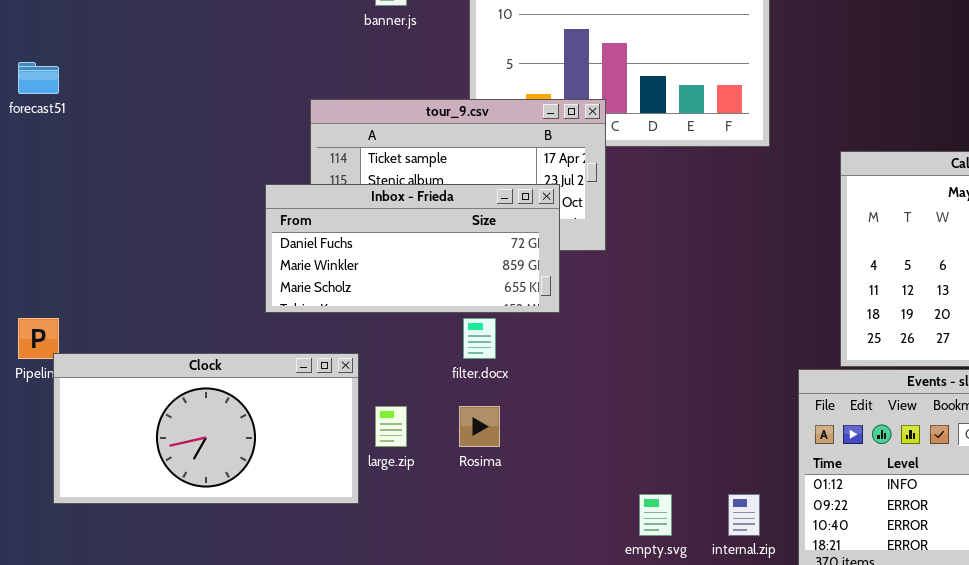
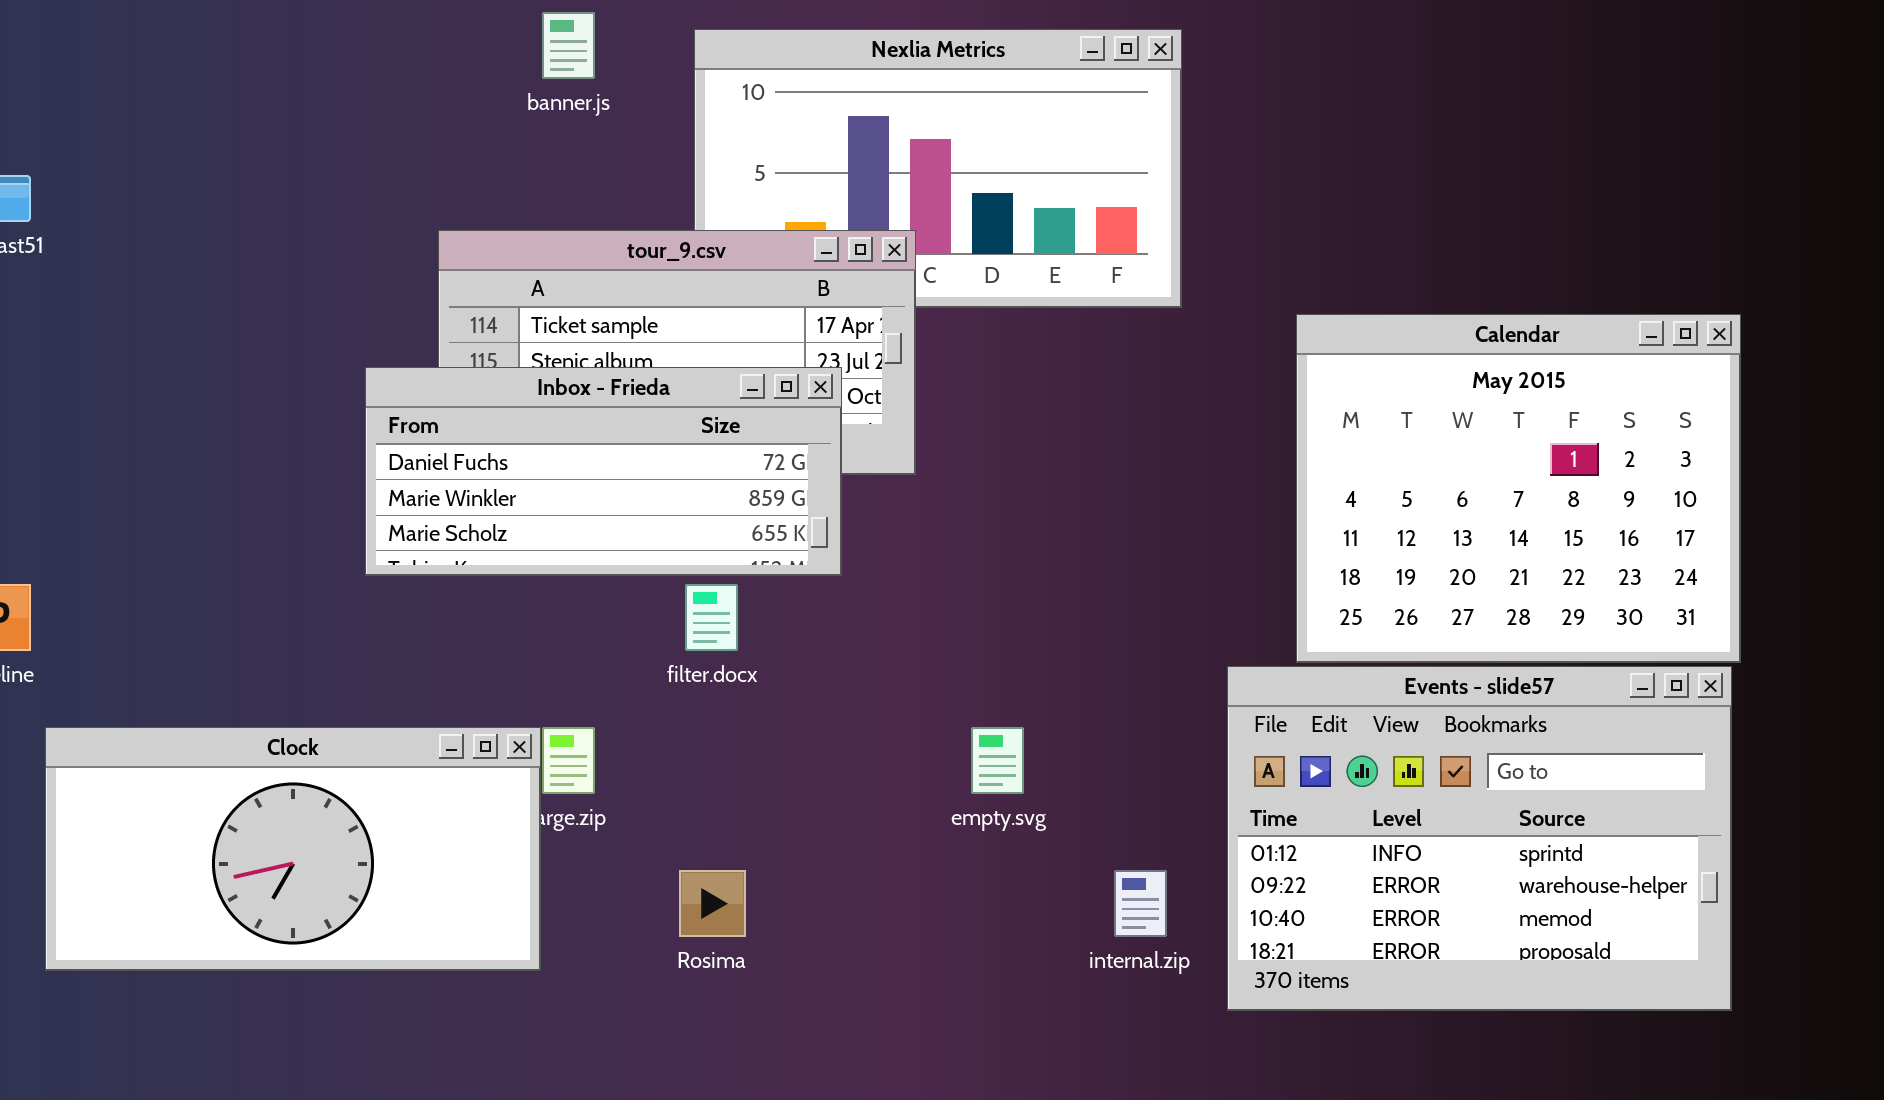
Clock: [53,353,359,504] -> [45,727,541,971], moved
Rosima: [459,406,500,447] -> [679,870,746,937], moved
empty.svg: [639,494,672,536] -> [971,727,1024,794], moved

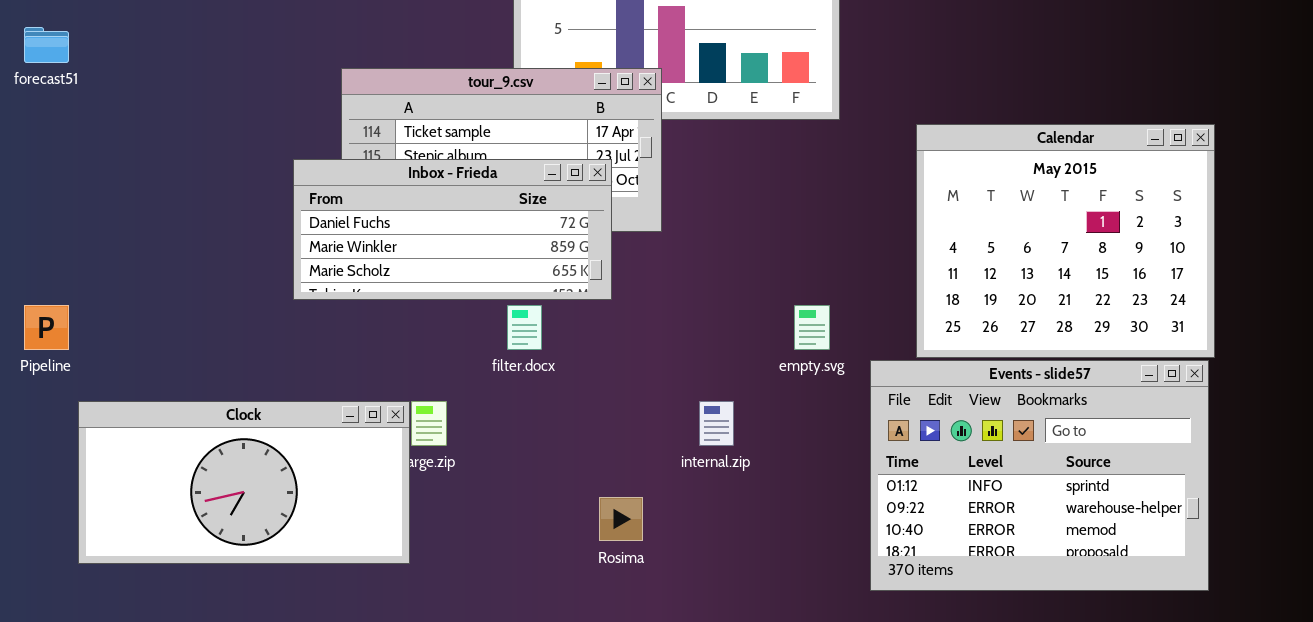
empty.svg: [971,727,1024,794] -> [794,305,830,350], moved
Rosima: [679,870,746,937] -> [599,497,643,541], moved
internal.zip: [1114,870,1167,937] -> [699,401,734,446], moved

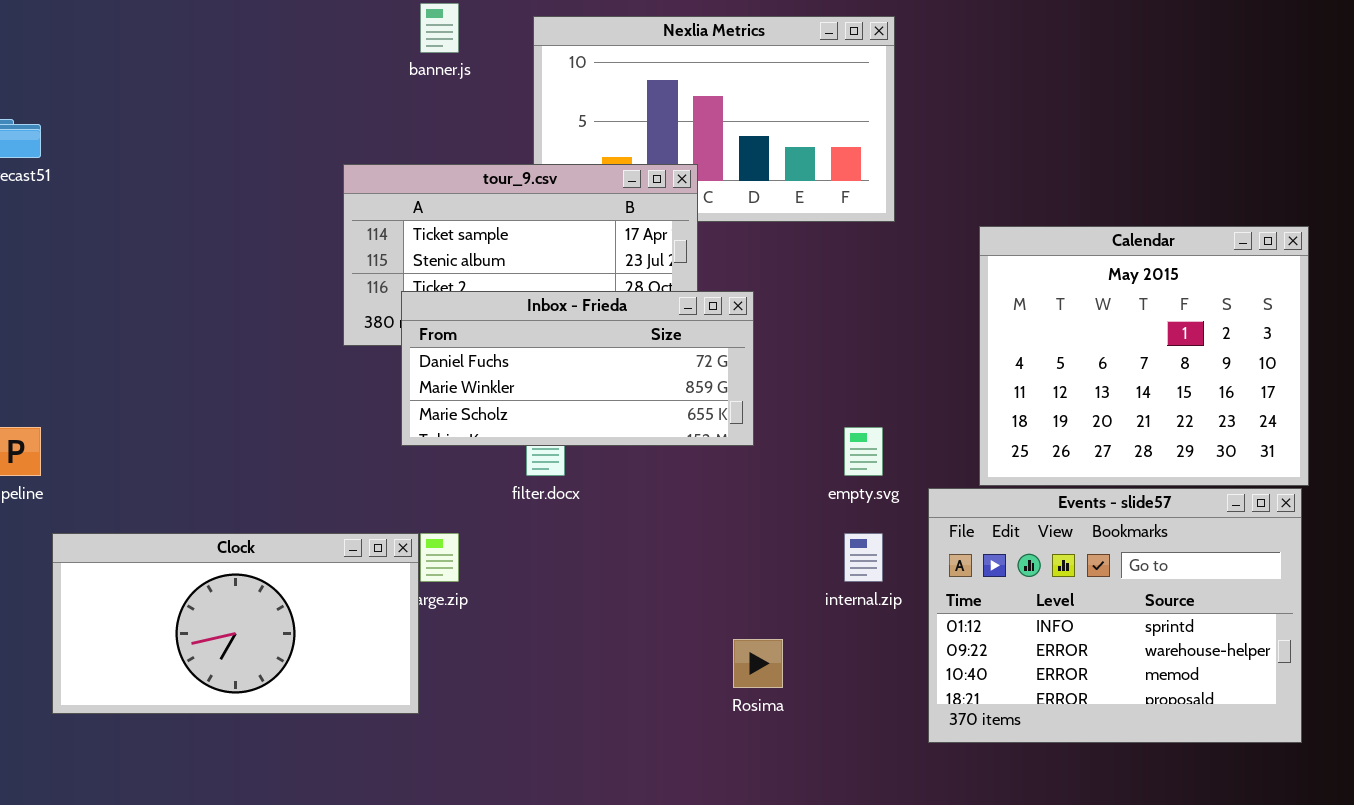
Inbox - Frieda: [293,159,612,300] -> [401,291,754,446], moved
internal.zip: [699,401,734,446] -> [844,533,883,582], moved
Rosima: [599,497,643,541] -> [733,639,783,688], moved

